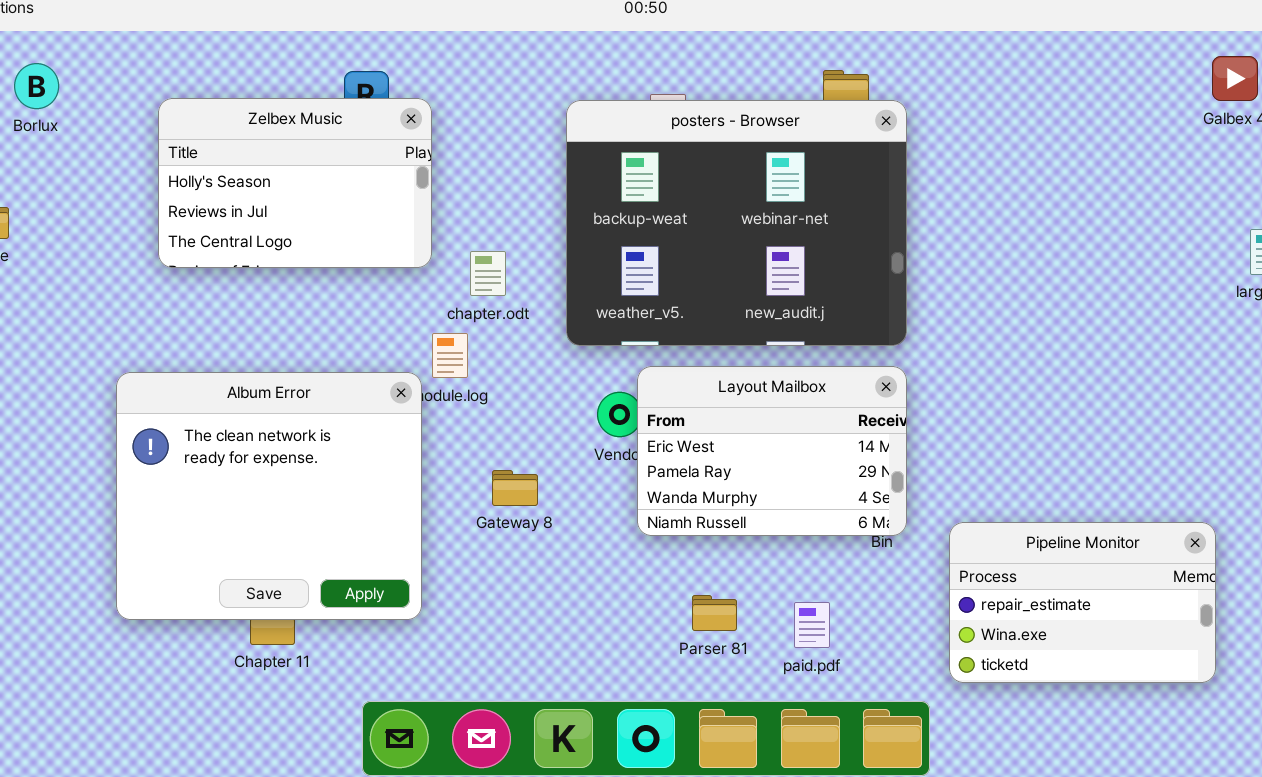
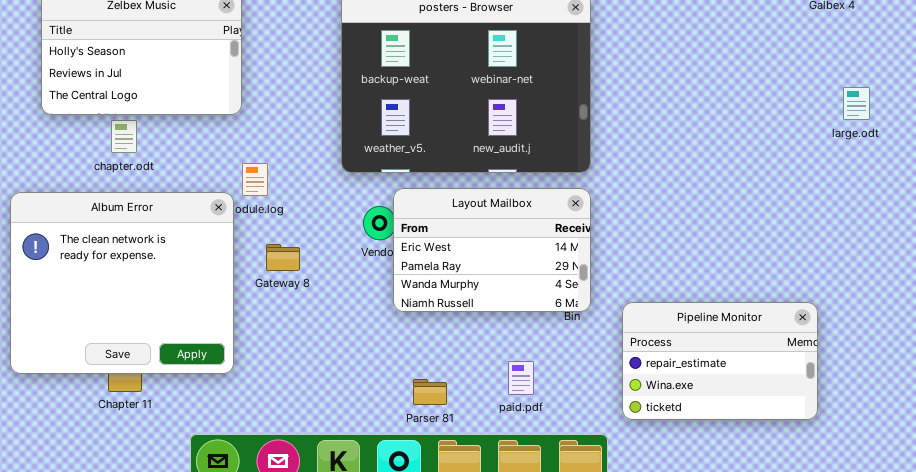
chapter.odt: [470,251,506,296] -> [111,120,137,153], moved
Gateway 8: [492,470,538,506] -> [266,244,300,271], moved
Parser 81: [692,595,737,631] -> [413,379,447,405], moved

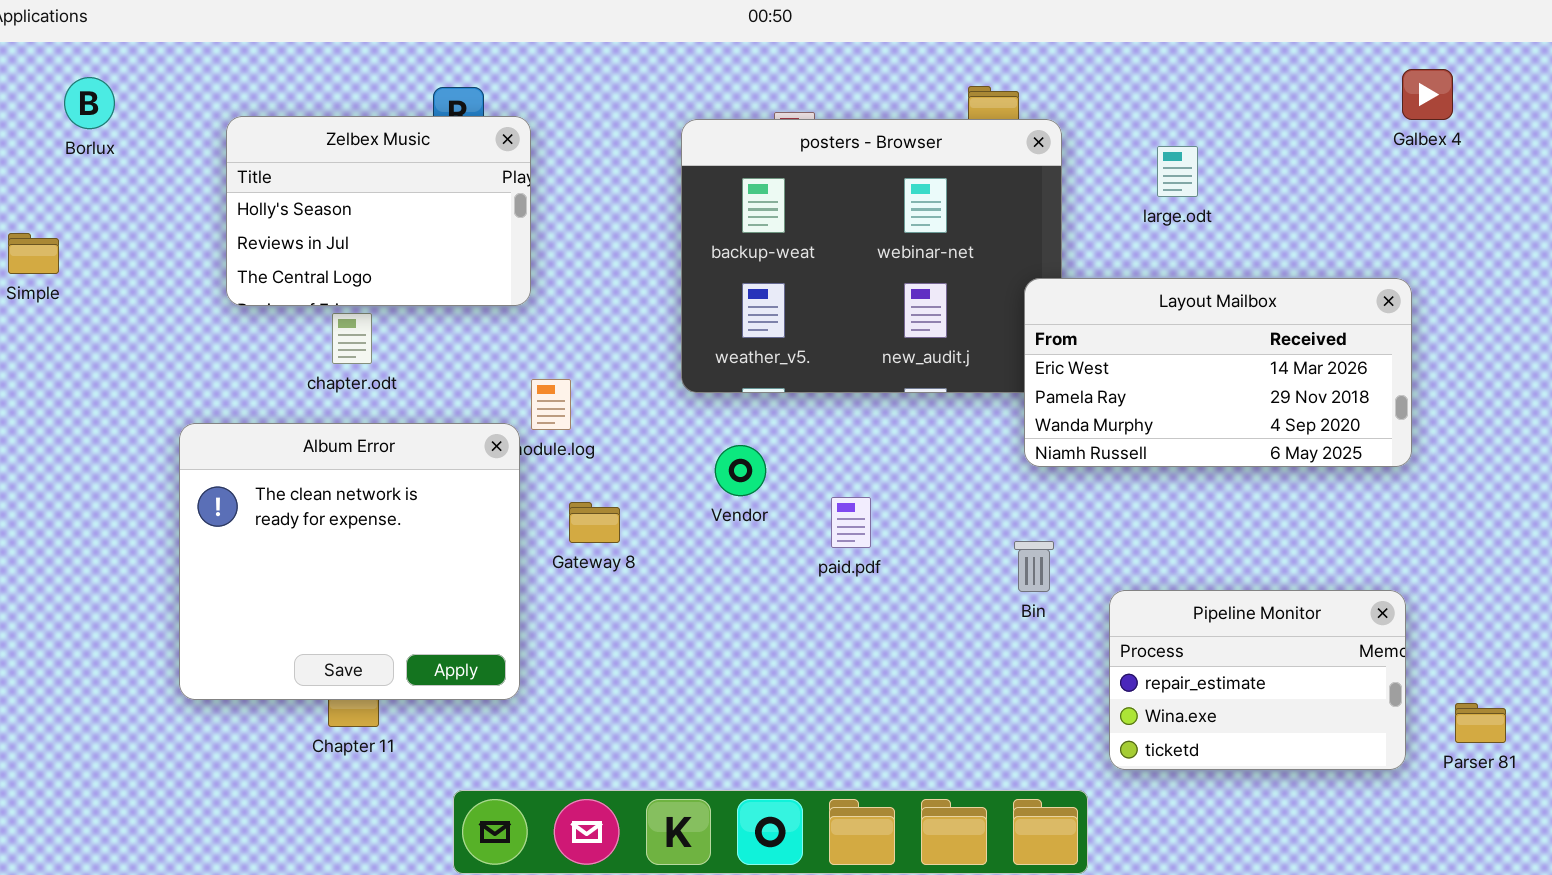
large.odt: [843,87,870,120] -> [1157,146,1198,197], moved
Layout Mailbox: [393,188,591,312] -> [1024,278,1412,467], moved, resized
paid.pdf: [508,361,534,395] -> [831,497,871,548], moved
Parser 81: [413,379,447,405] -> [1455,703,1506,743], moved

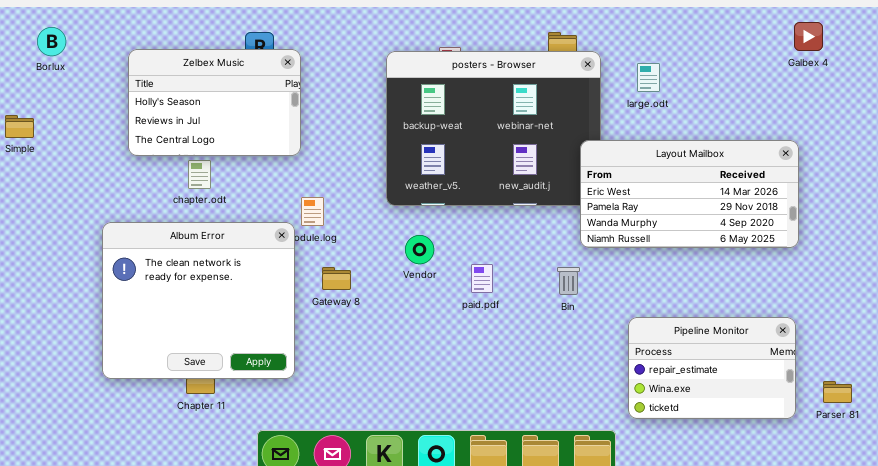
large.odt: [1157,146,1198,197] -> [637,63,660,92], moved
Bin: [1014,541,1054,592] -> [557,267,580,295], moved

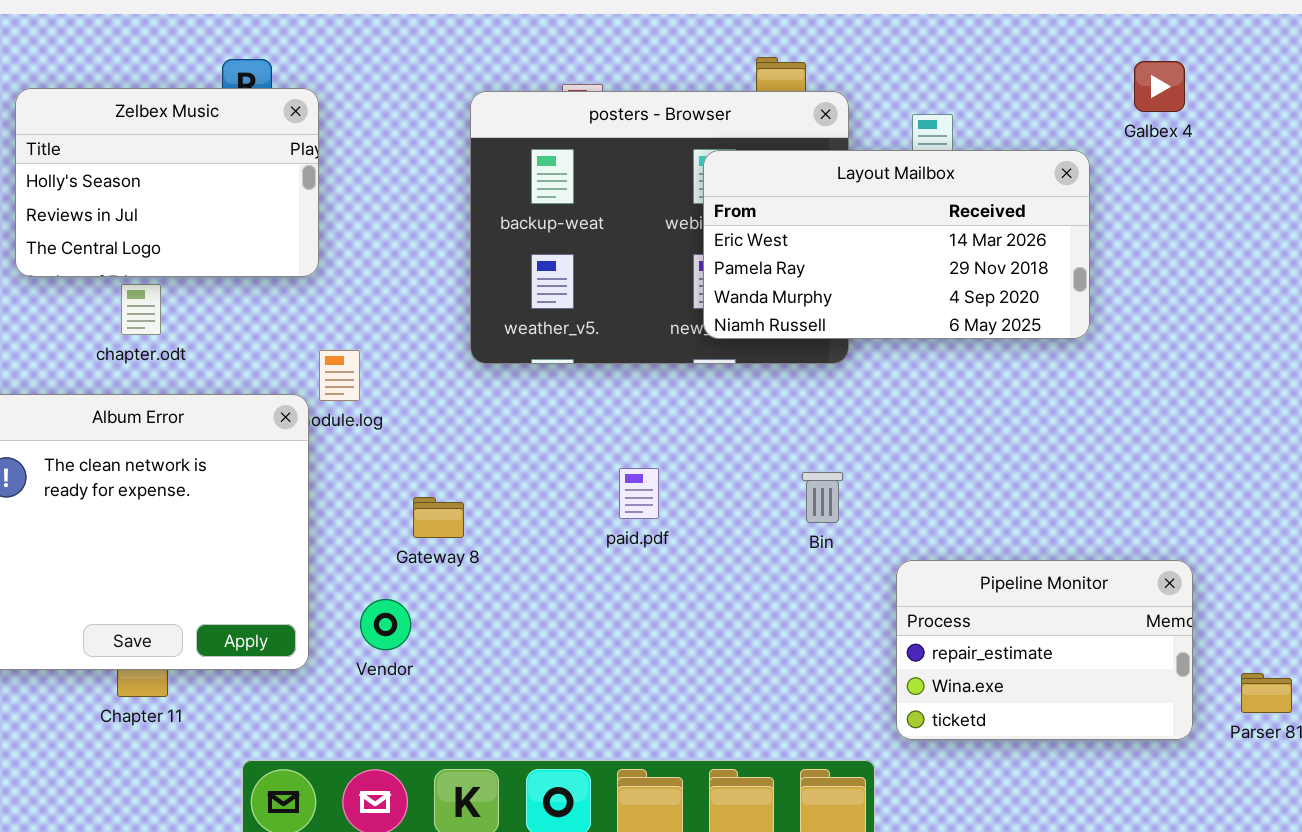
Galbex 4: [794,22,823,51] -> [1134,61,1185,112], moved
Layout Mailbox: [580,140,799,248] -> [703,150,1090,339], moved
Vendor: [405,235,434,264] -> [360,599,411,650], moved
Bin: [557,267,580,295] -> [802,472,843,523], moved
Gateway 8: [322,267,351,290] -> [413,497,464,538], moved

